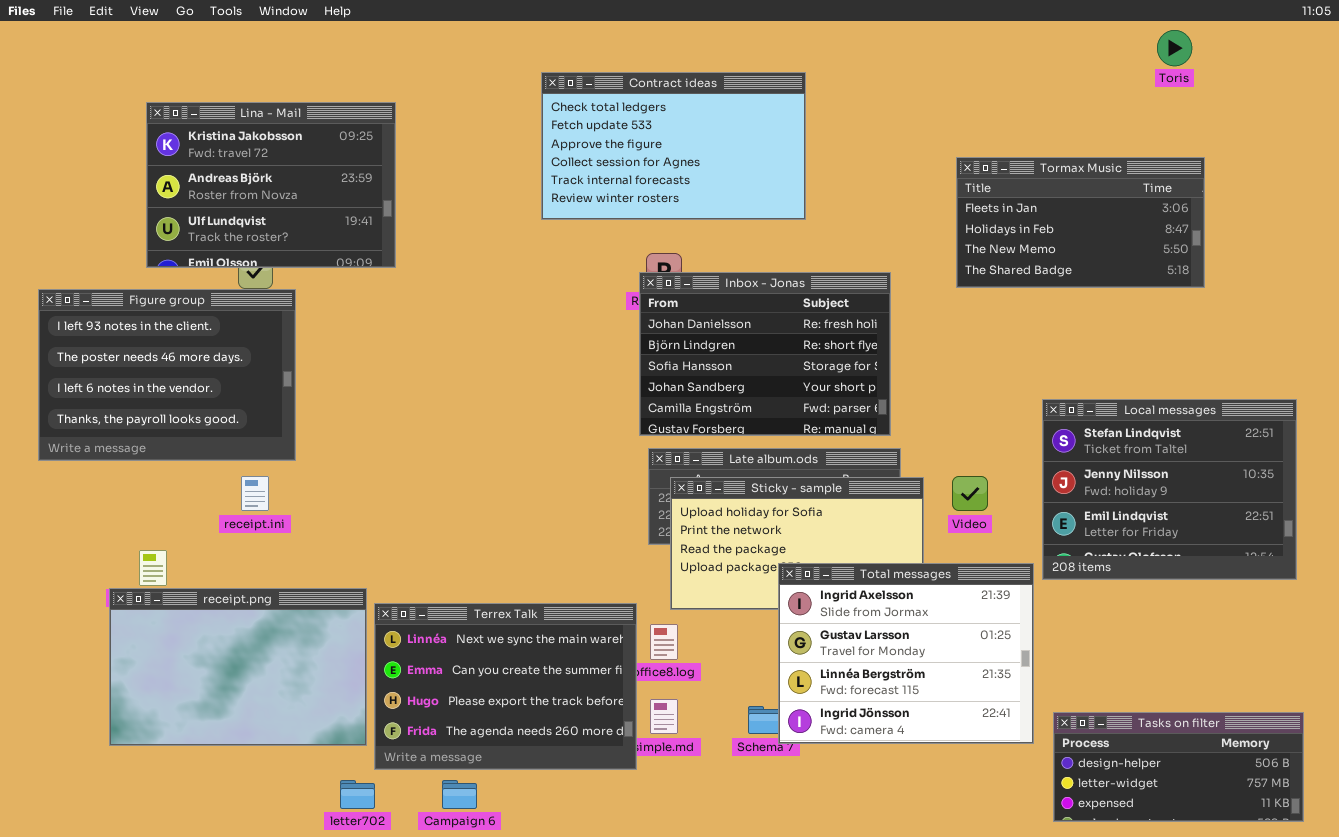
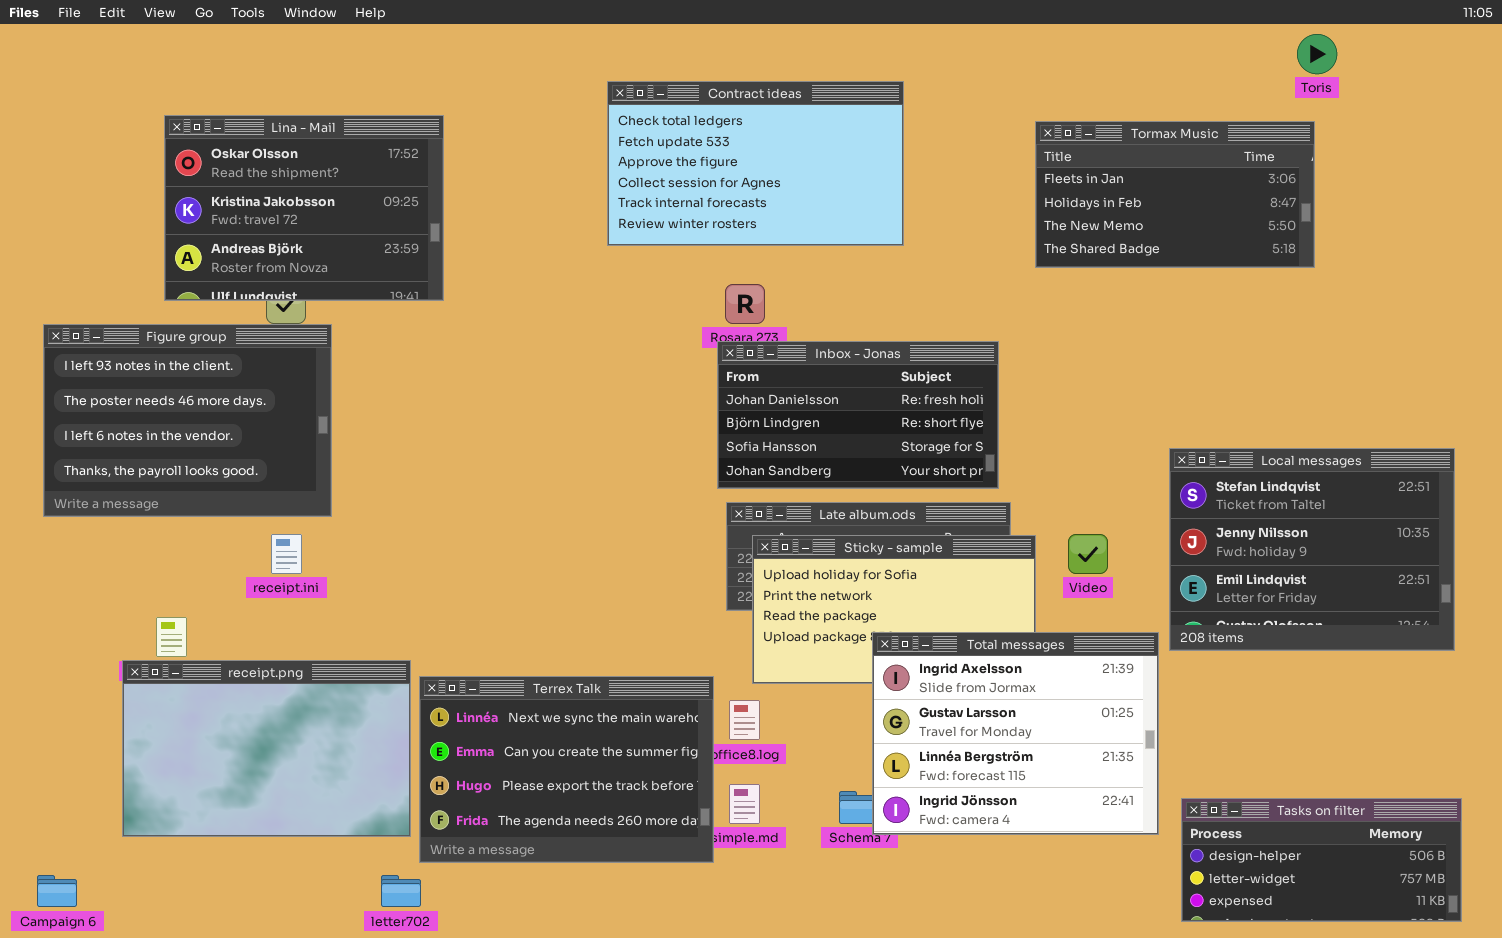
Lina - Mail: [146,102,396,268] -> [164,115,444,301], scrolled up 1 row
Tormax Music: [956,157,1205,288] -> [1035,121,1315,268], moved
Inbox - Jonas: [639,272,891,436] -> [717,341,999,489], resized
Campaign 6: [442,780,477,809] -> [37,875,77,907], moved

